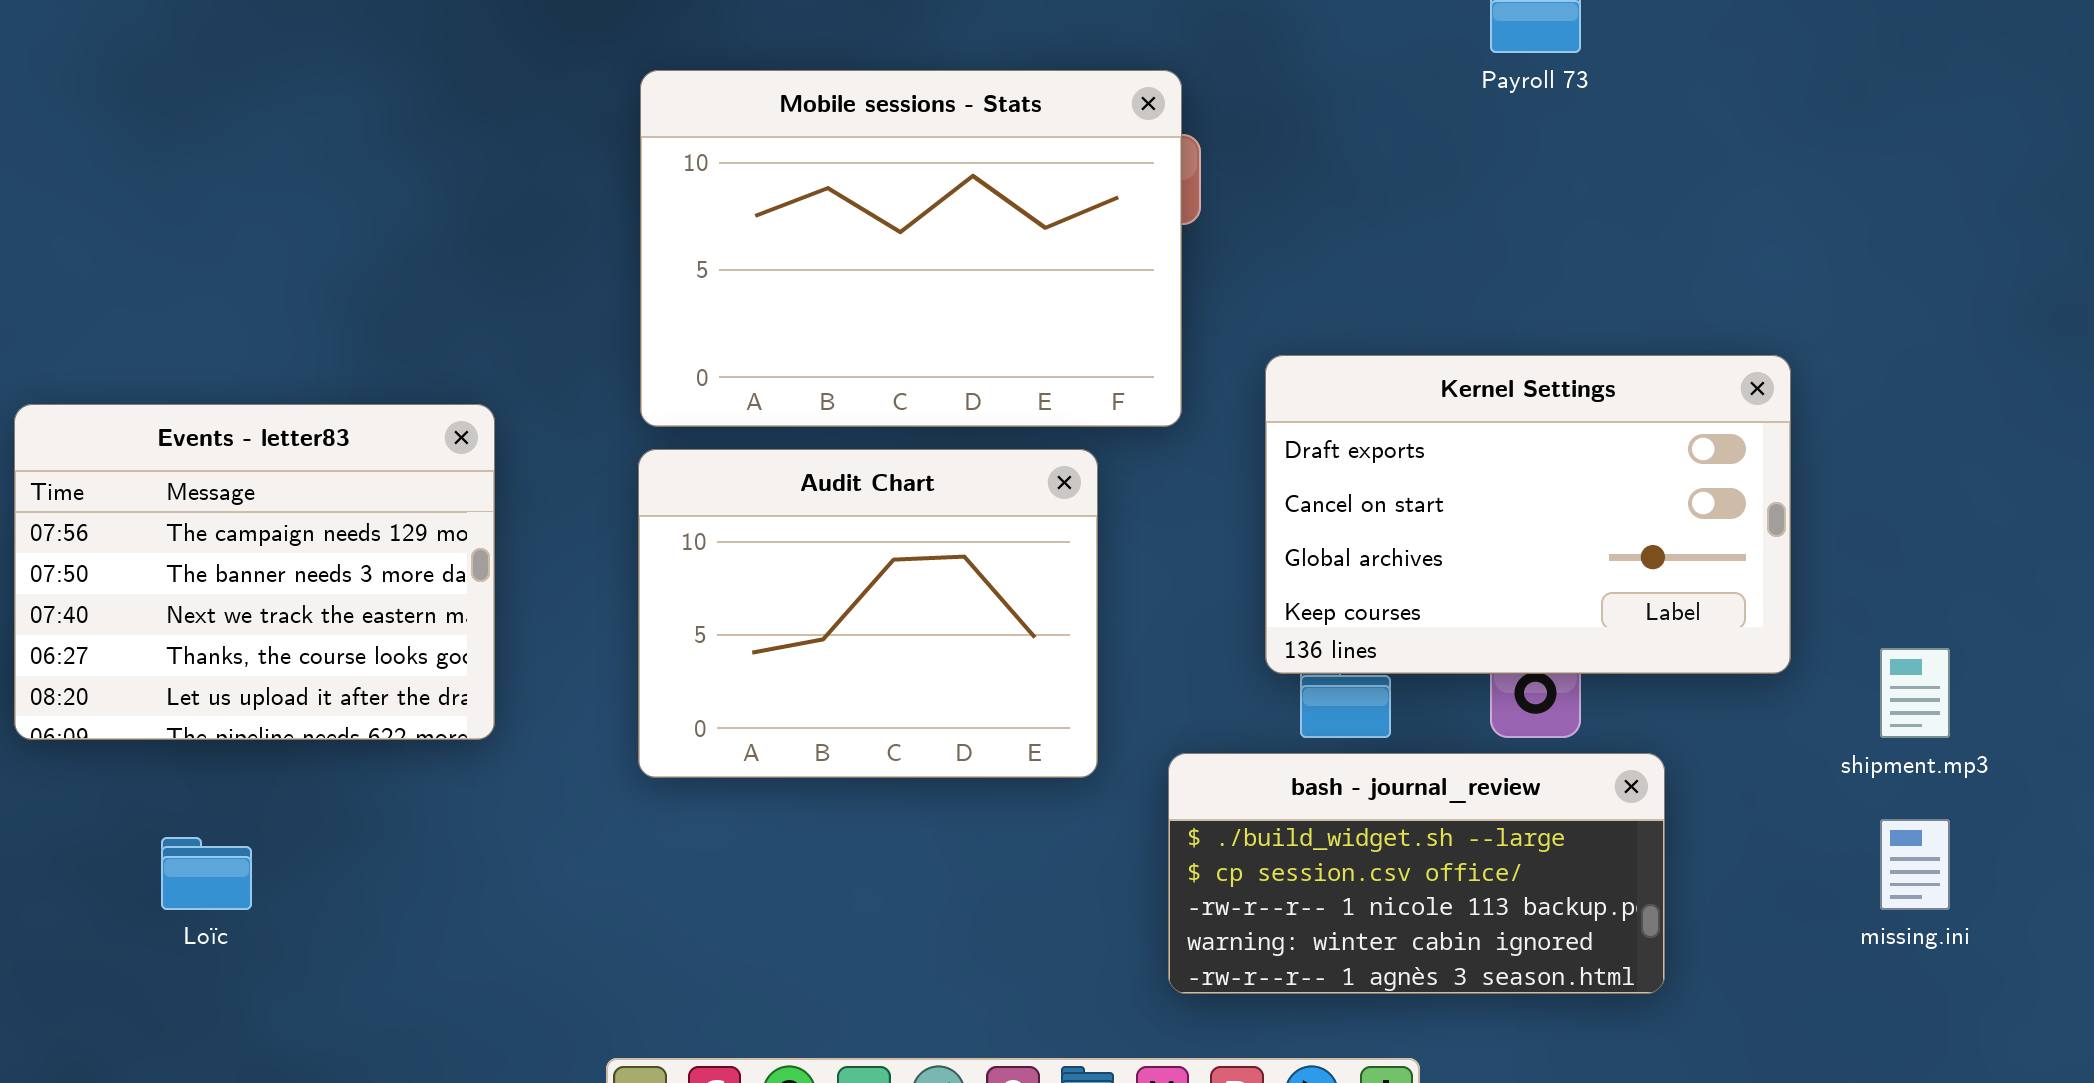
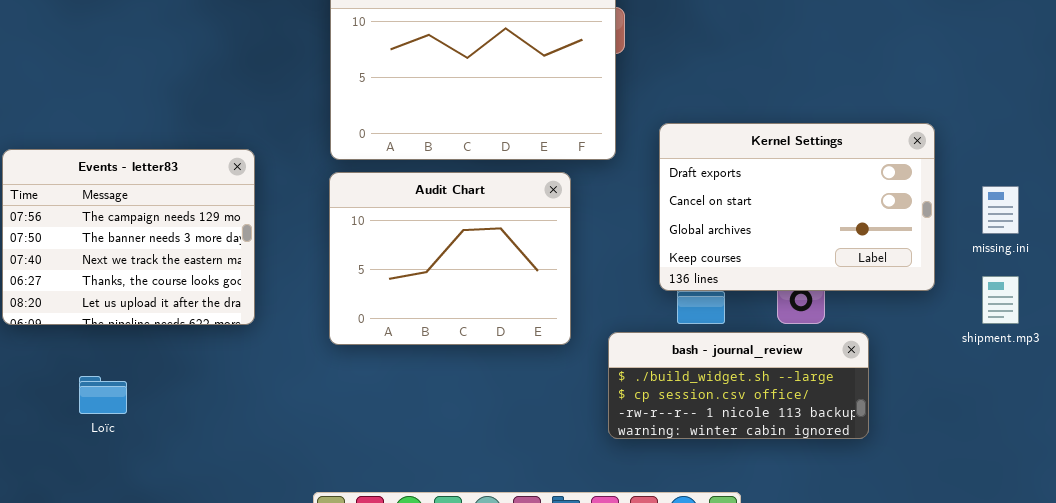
bash - journal_review: [1168,753,1665,994] -> [608,332,869,439], resized
missing.ini: [1880,819,1950,910] -> [982,186,1019,234], moved

